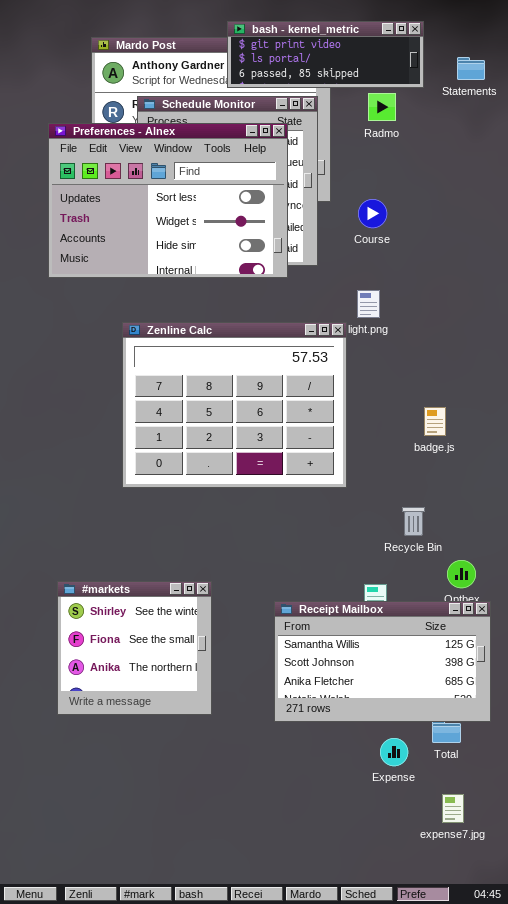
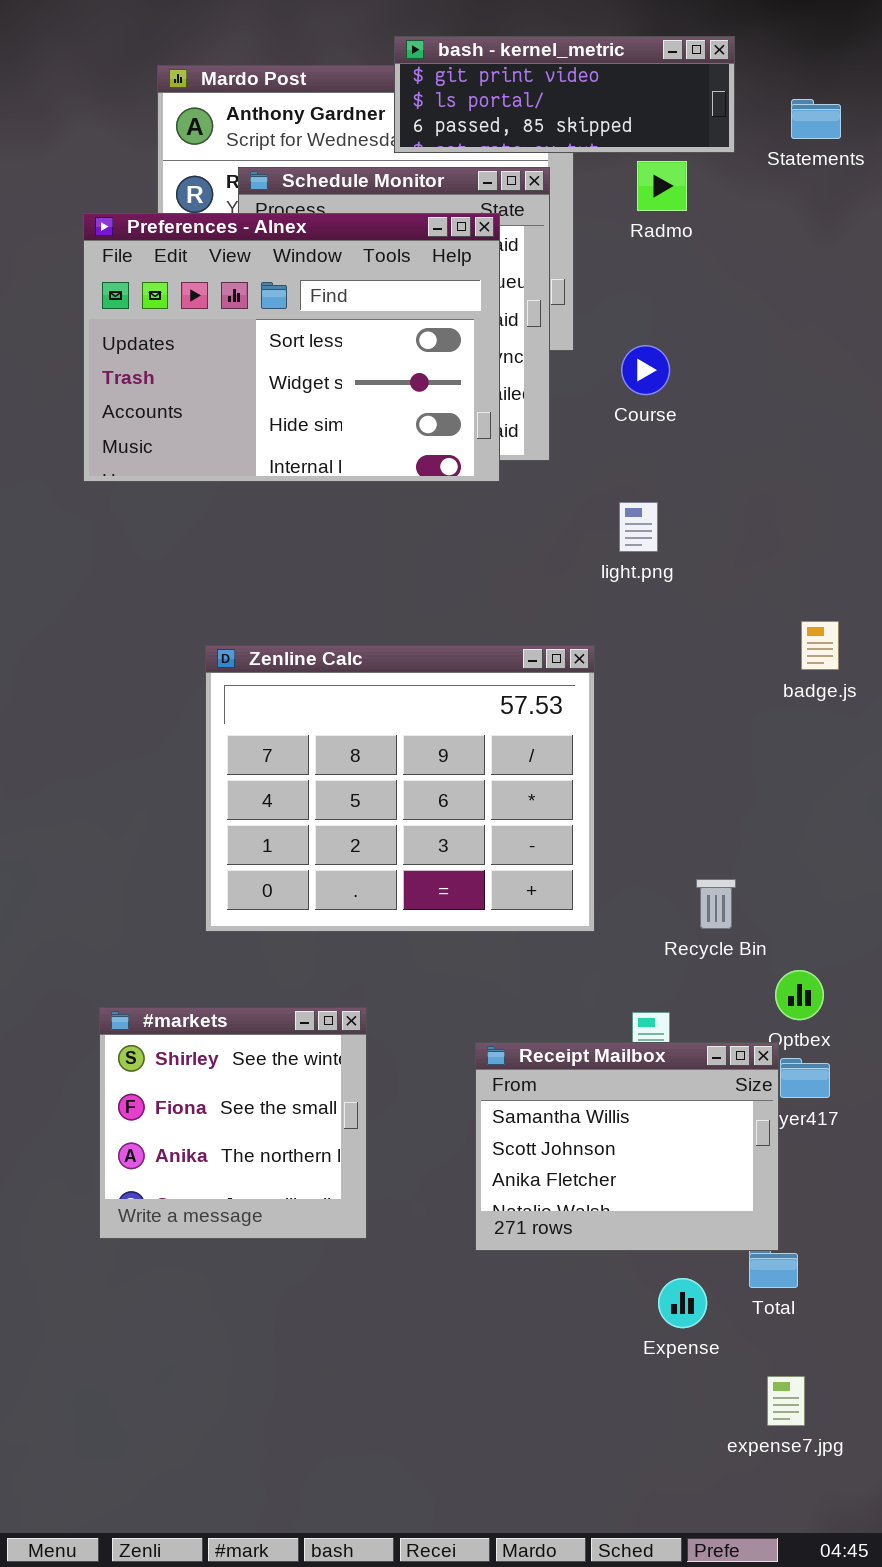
Zenline Calc: [122,322,347,488] -> [205,645,595,932], moved
badge.js: [424,407,446,436] -> [801,621,839,670], moved
Receipt Mailbox: [274,601,491,722] -> [475,1042,779,1251], resized

